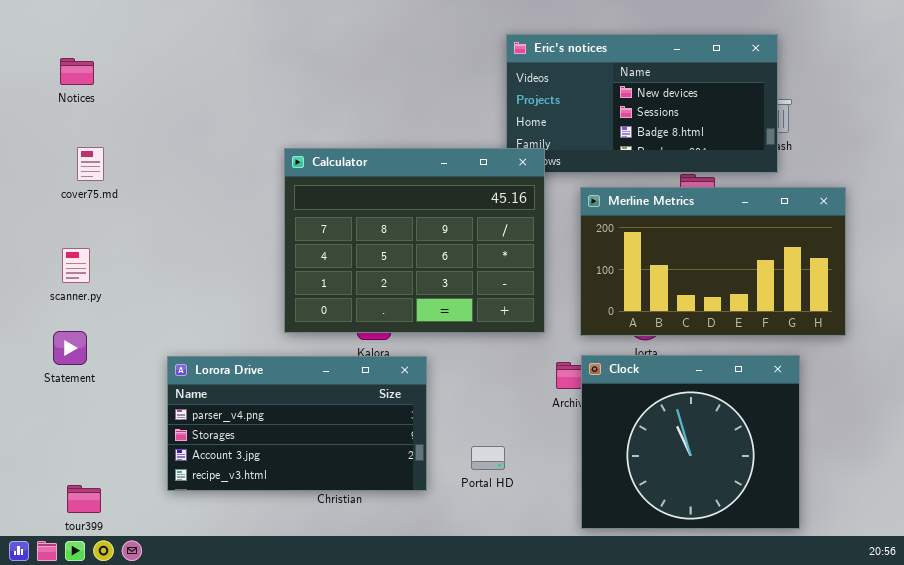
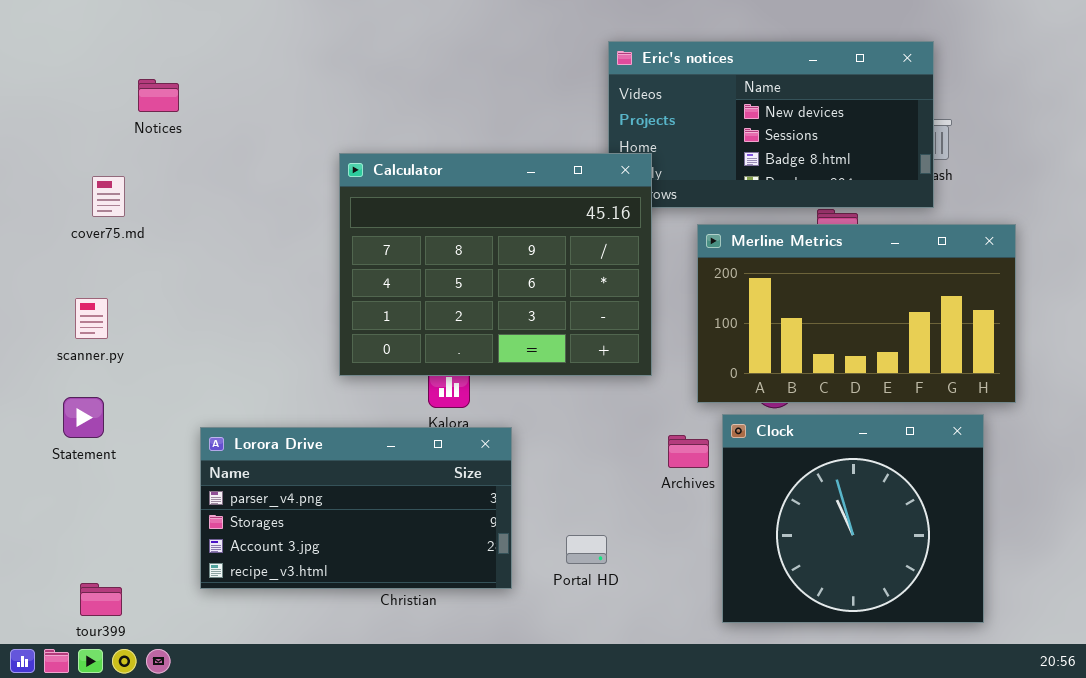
Notices: [60,58,94,85] -> [138,79,179,112], moved
Calculator: [284,148,545,333] -> [339,153,652,376], moved
Clock: [581,355,800,529] -> [722,414,984,623], moved

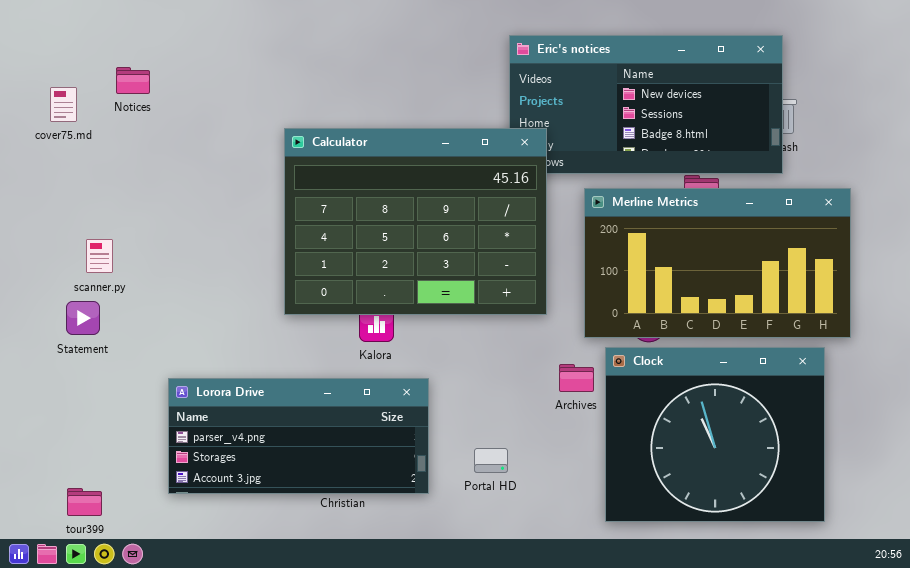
cover75.md: [92,176,125,217] -> [50,87,77,122], moved
scanner.py: [75,298,108,339] -> [86,239,113,273], moved
Statement: [63,397,104,438] -> [66,301,100,335], moved
Lorora Drive: [200,427,512,589] -> [168,378,429,494], resized

